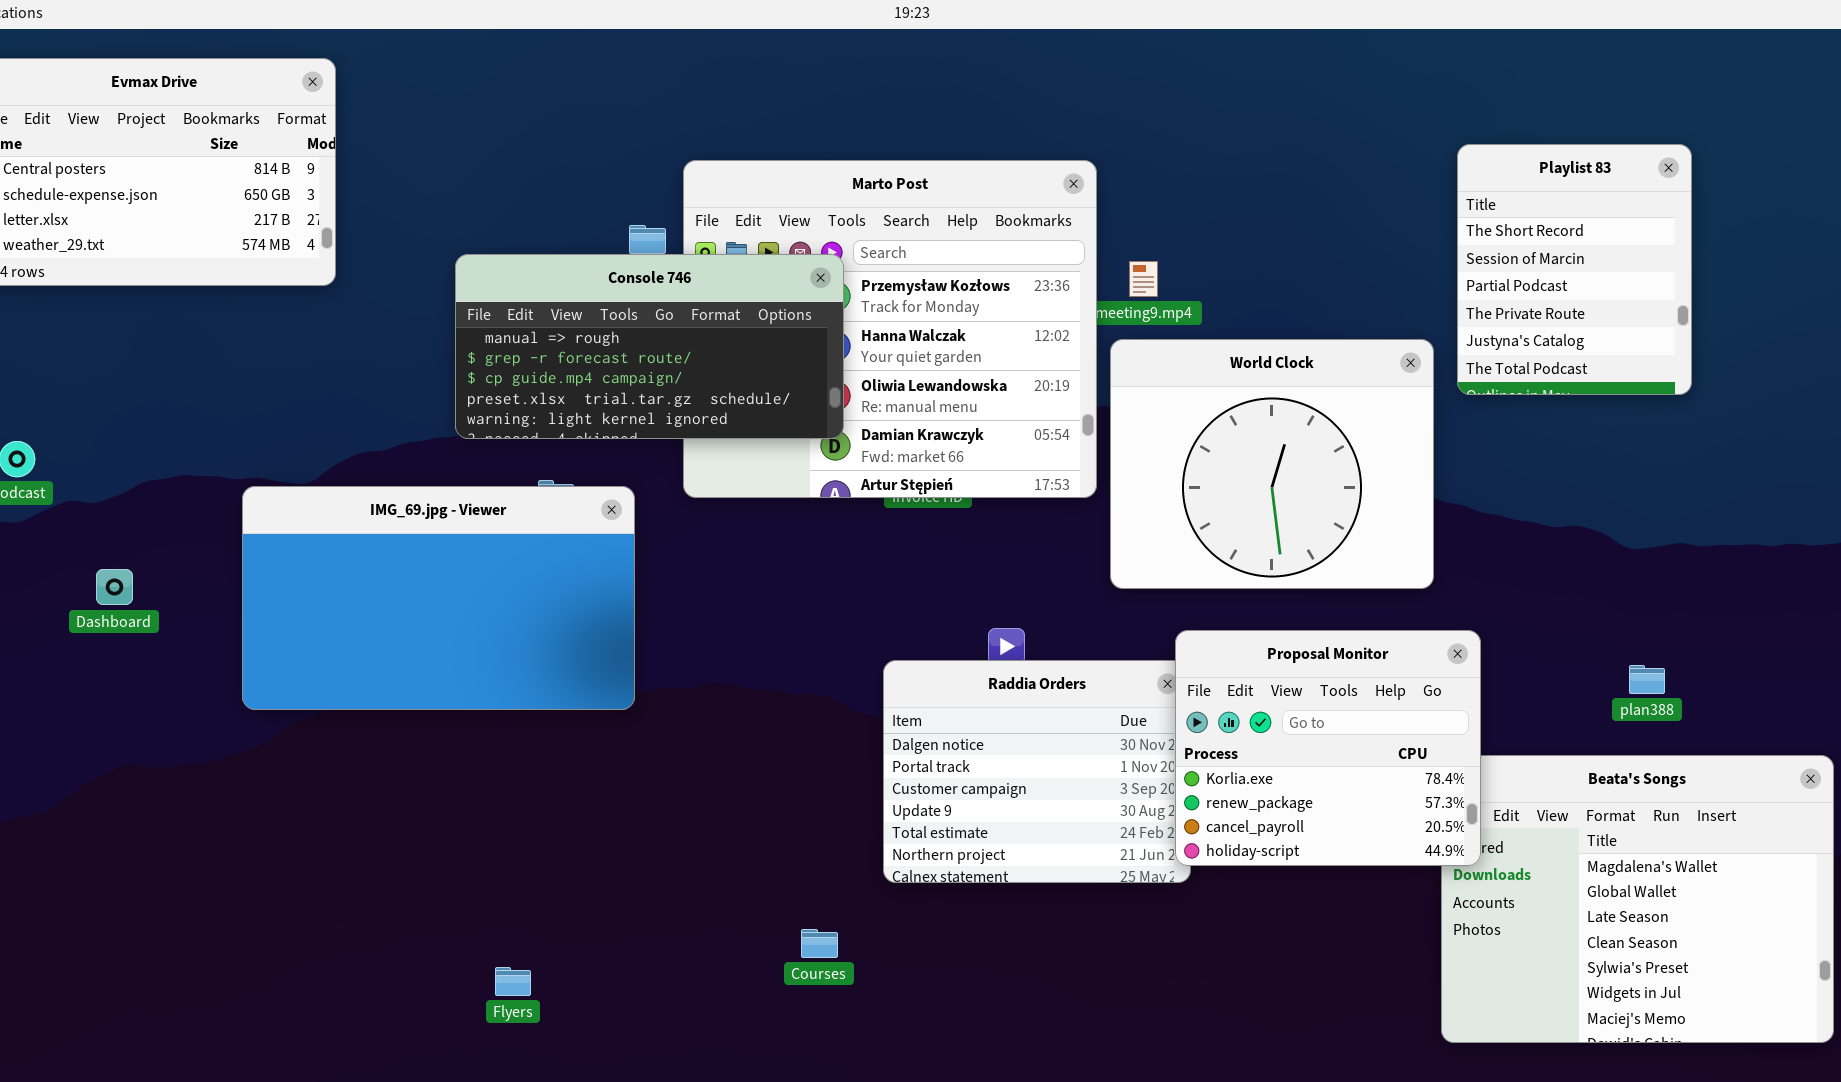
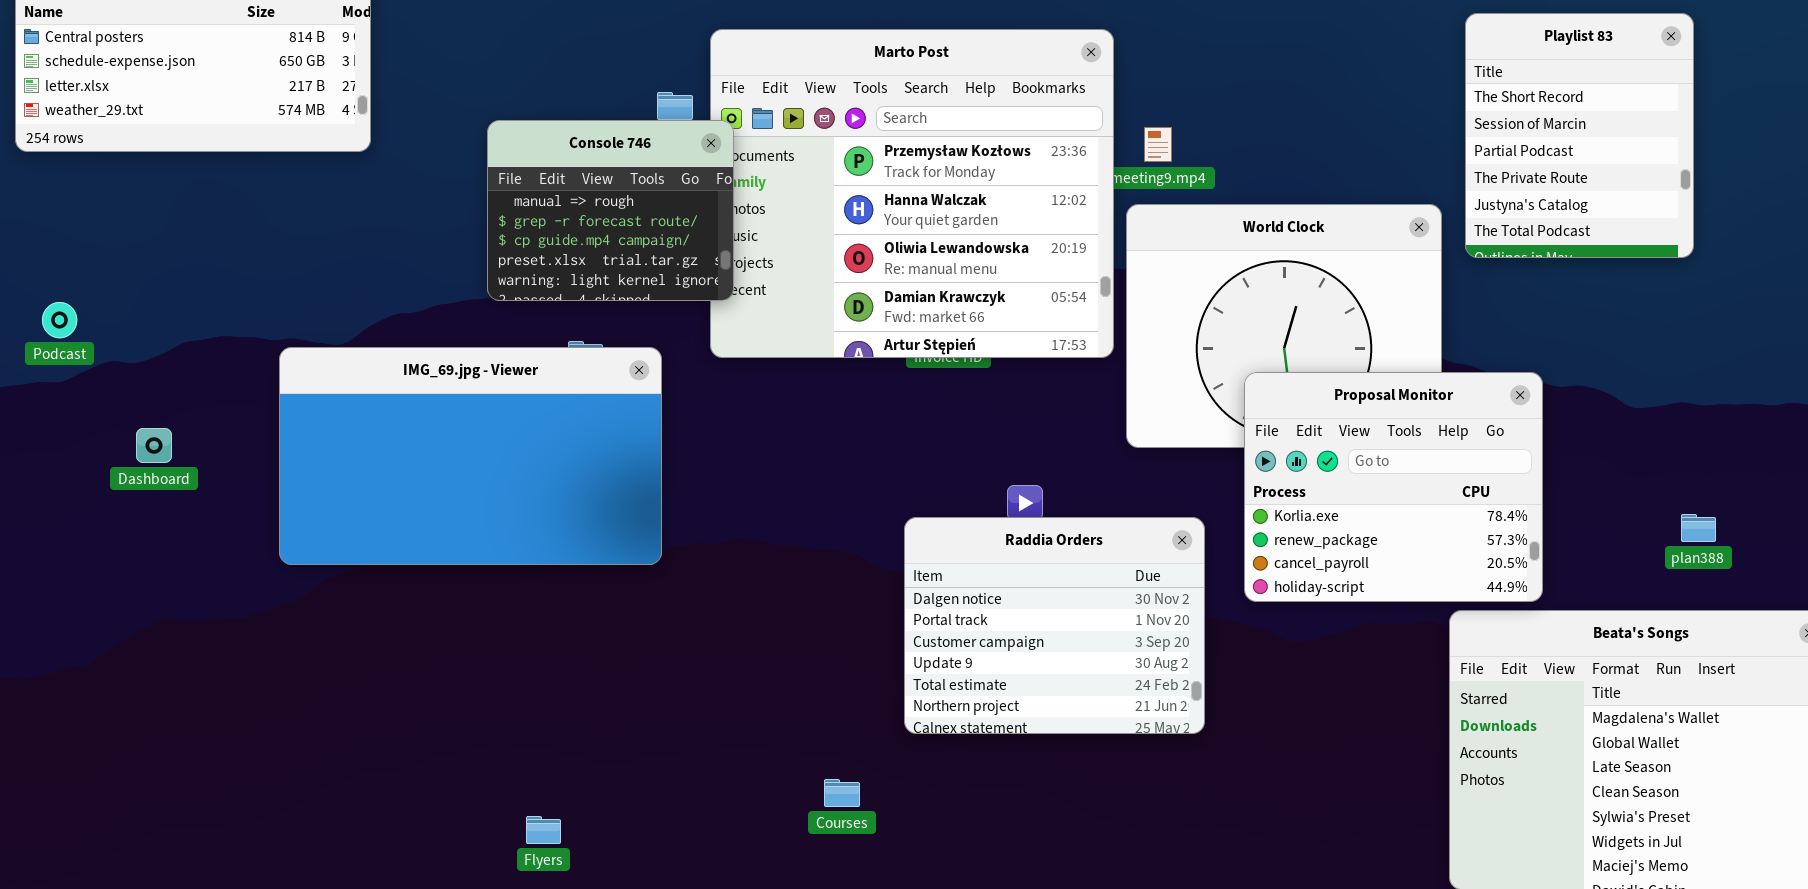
Console 746: [455,254,844,439] -> [487,120,734,301], resized
Proposal Monitor: [1175,630,1481,866] -> [1244,372,1543,602], moved
plan388: [1629,665,1665,694] -> [1681,514,1716,542], moved

